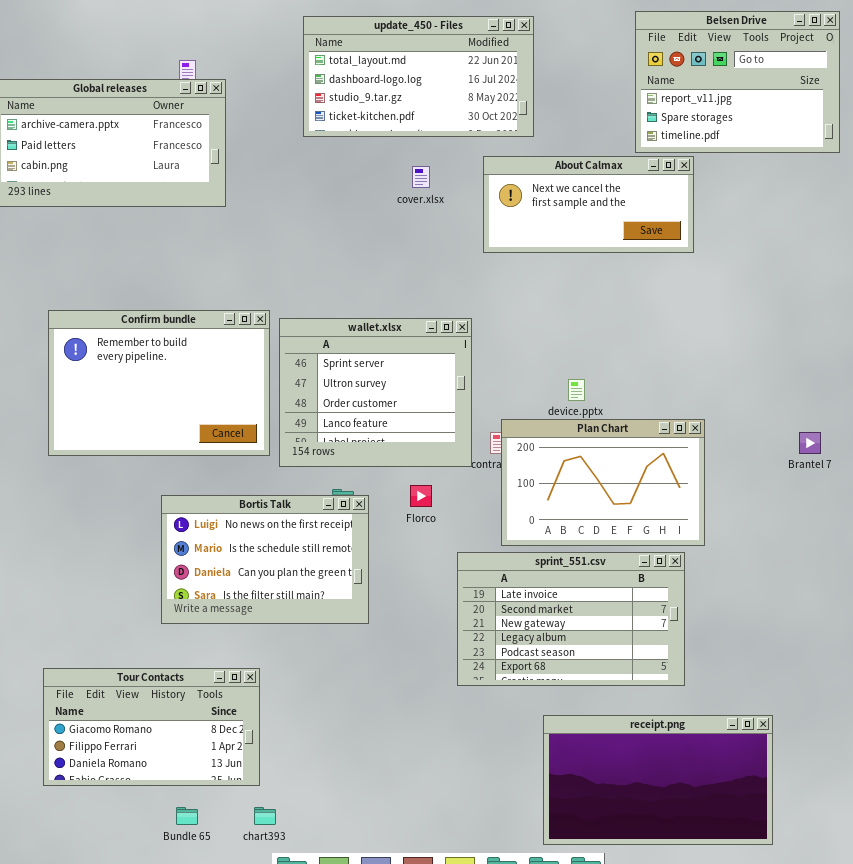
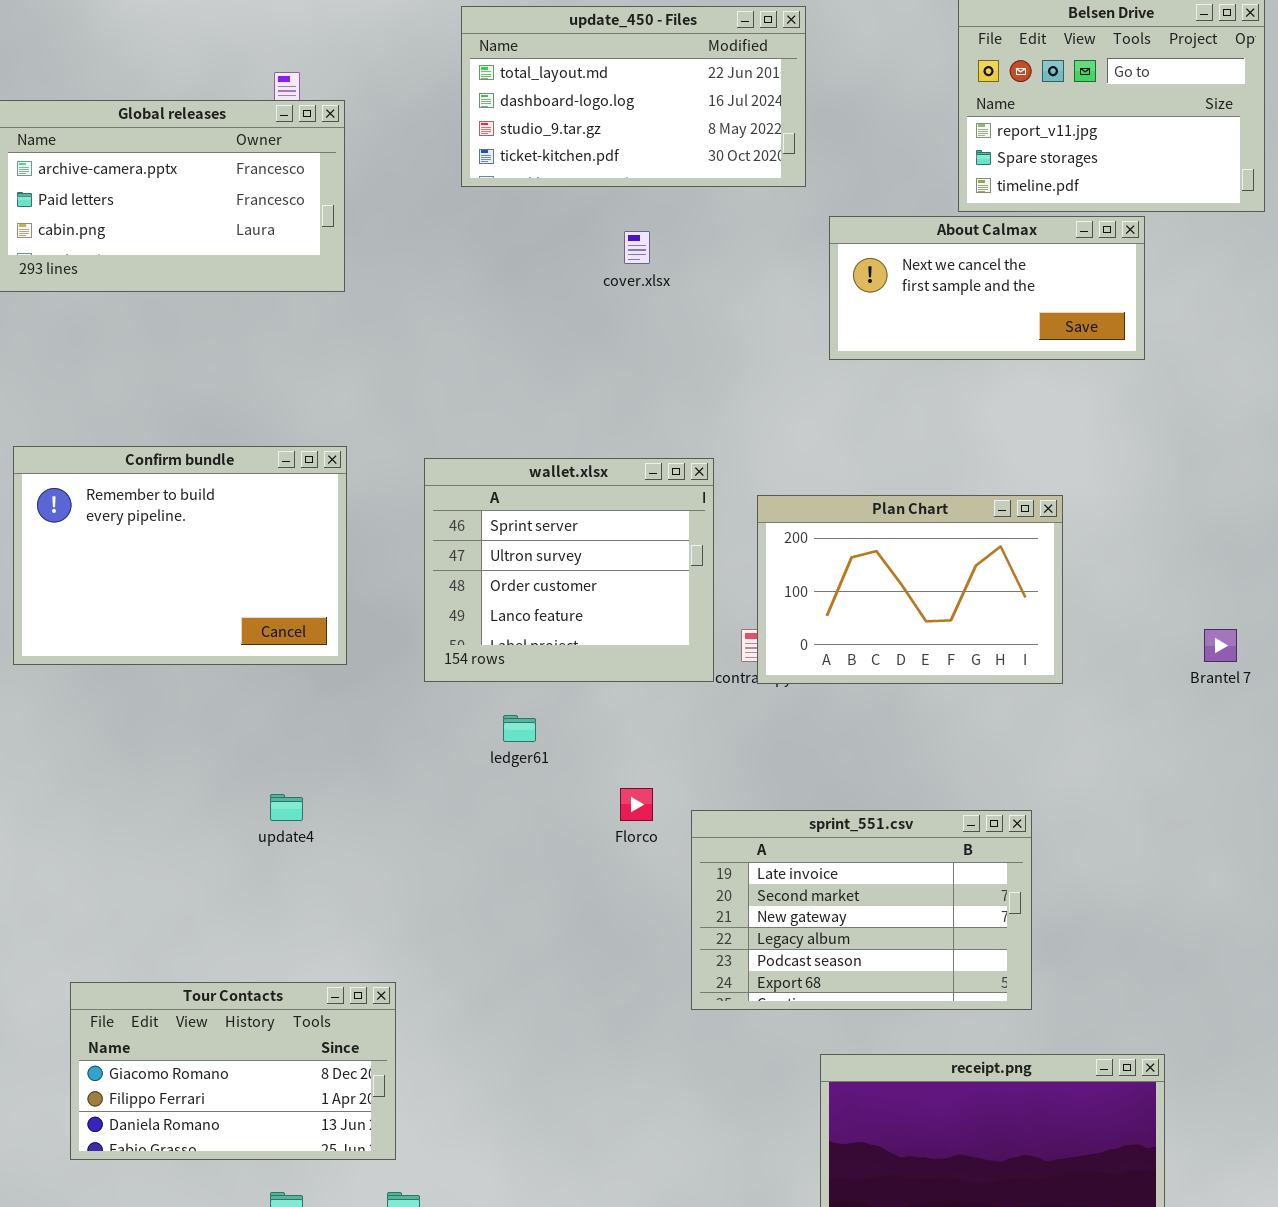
About Calmax: [483,156,694,253] -> [829,216,1145,360], moved
Confirm bundle: [48,310,270,456] -> [13,446,347,665], moved
Plan Chart: [501,419,705,546] -> [757,495,1063,684], moved
Florco: [410,485,432,507] -> [620,788,653,821], moved
Bortis Talk: [161,495,369,624] -> none, closed

